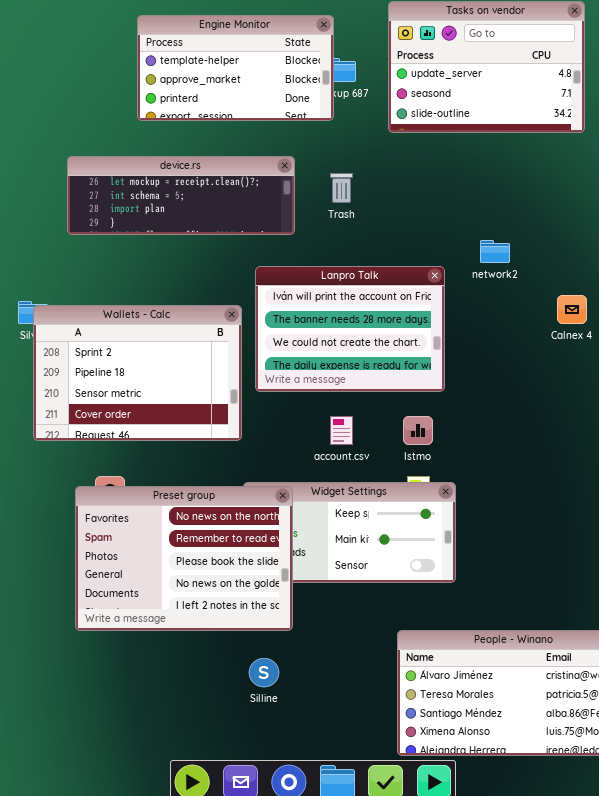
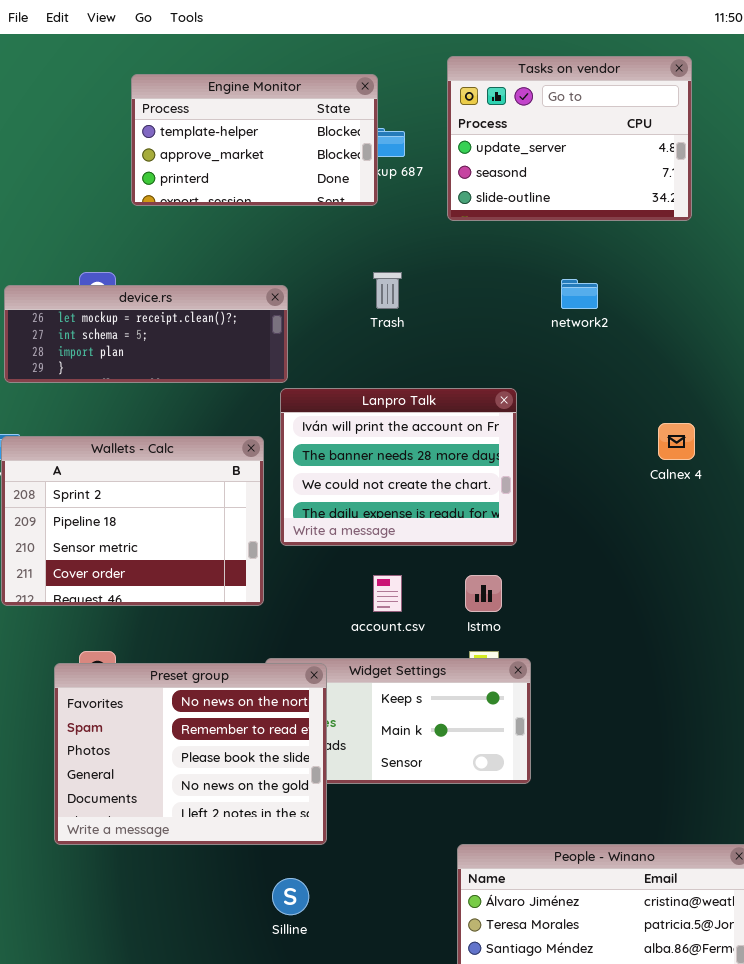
device.rs: [67,156,295,235] -> [4,285,288,383], moved
network2: [480,240,510,263] -> [561,279,598,309], moved

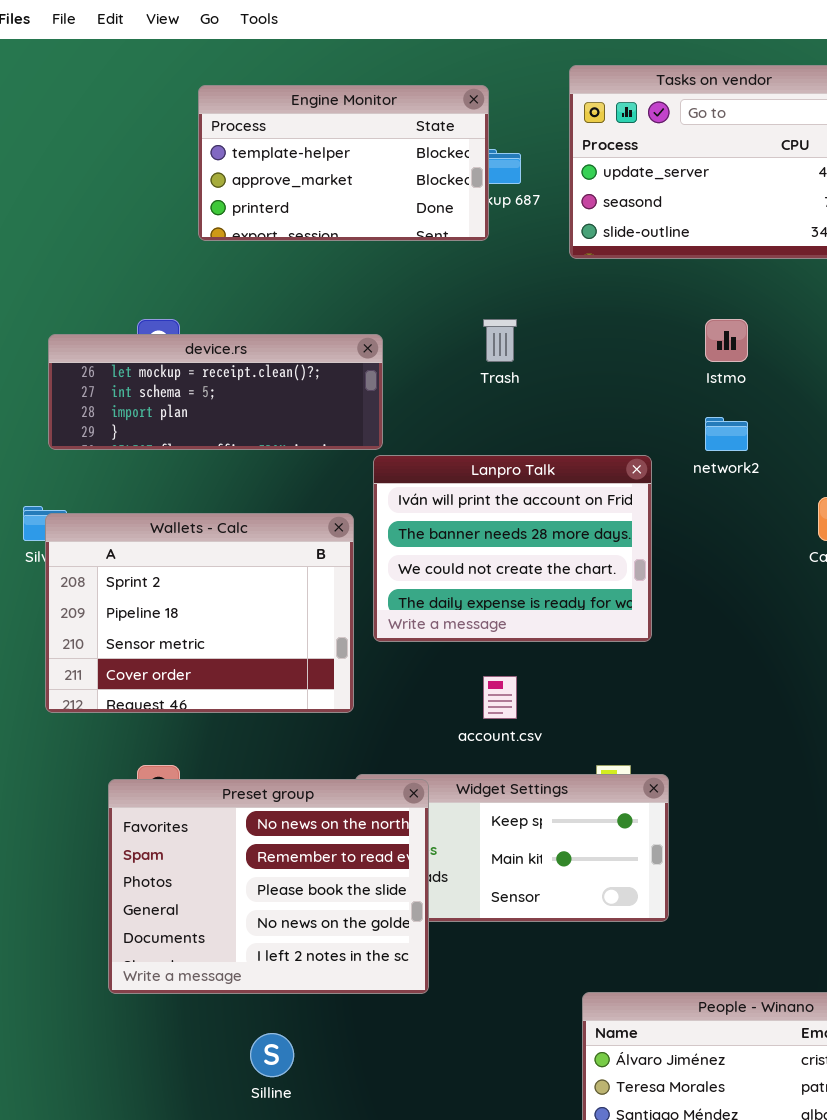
network2: [561,279,598,309] -> [705,417,748,451], moved
Istmo: [465,575,502,612] -> [705,319,748,362], moved
Silline: [272,878,309,915] -> [250,1033,294,1077], moved

